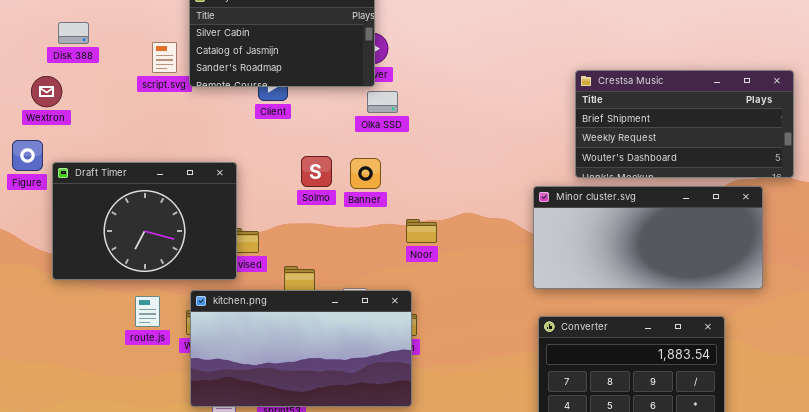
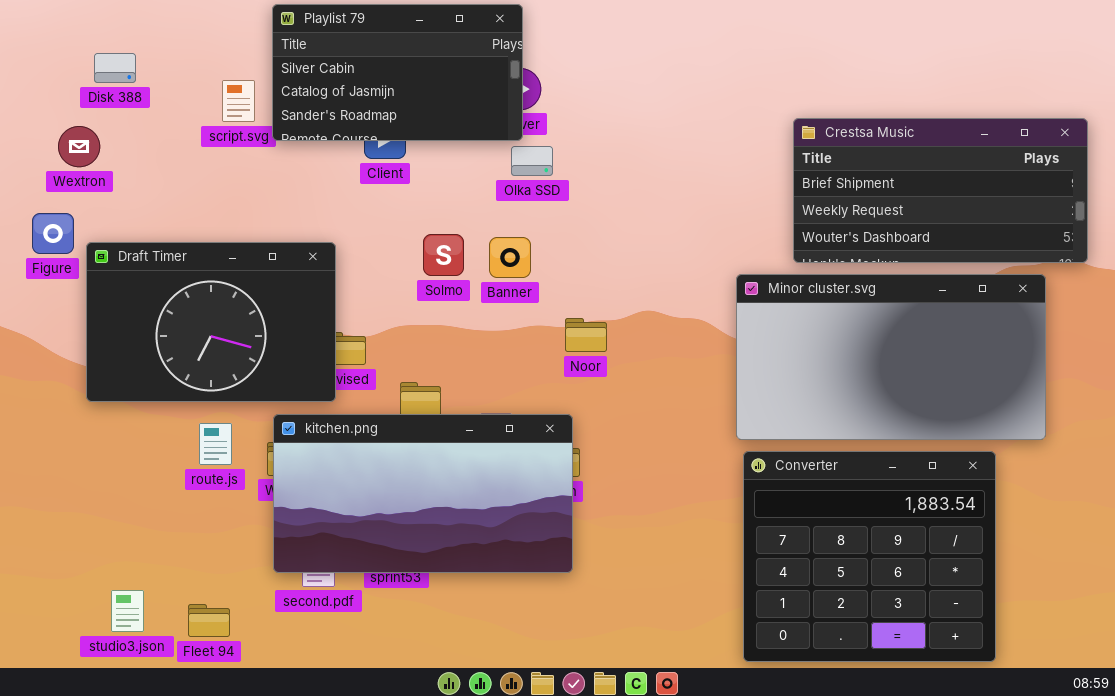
Minor cluster.svg: [533,186,763,289] -> [736,274,1046,440], resized

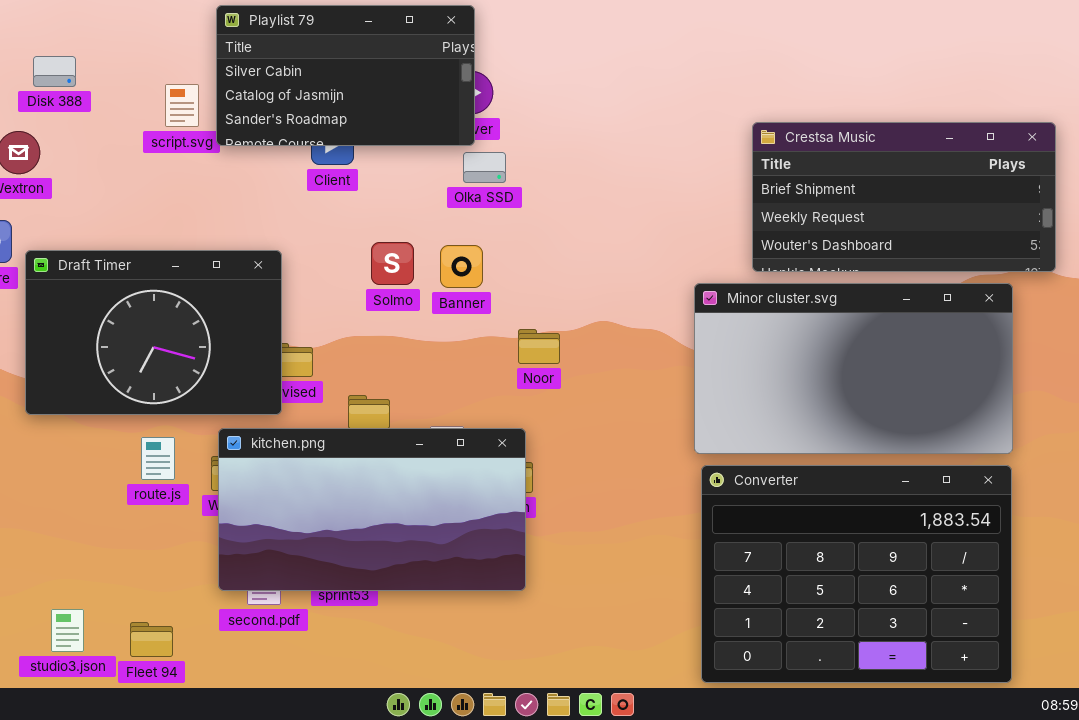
Converter: [743,451,996,662] -> [701,465,1012,683], resized

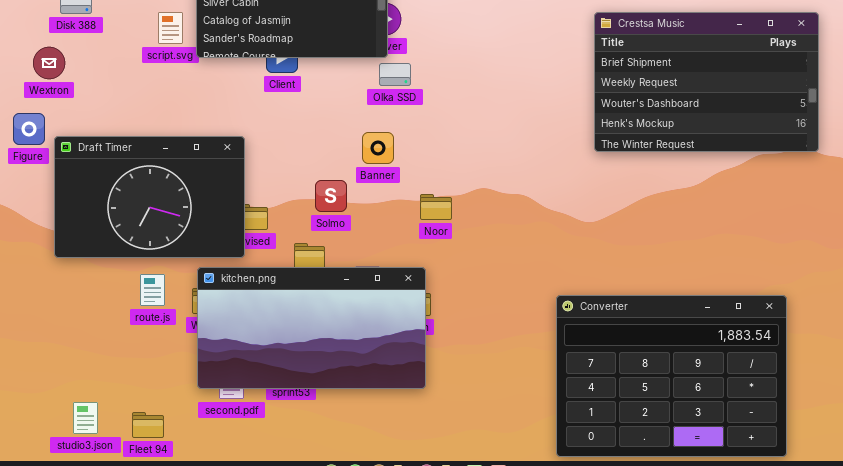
Crestsa Music: [752,122,1056,272] -> [594,12,819,152], resized
Solmo: [371,242,414,285] -> [315,180,347,212], moved
Minor cluster.svg: [694,283,1013,454] -> none, closed

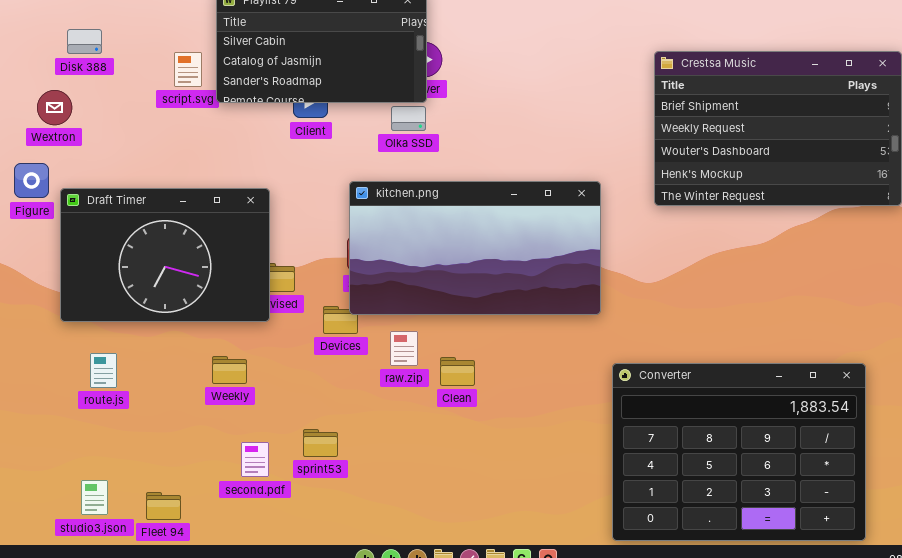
Olka SSD: [379,63,411,86] -> [391,106,426,131], moved
kitchen.png: [197,267,426,389] -> [349,181,601,315], moved
route.js: [140,274,165,306] -> [90,353,117,388], moved

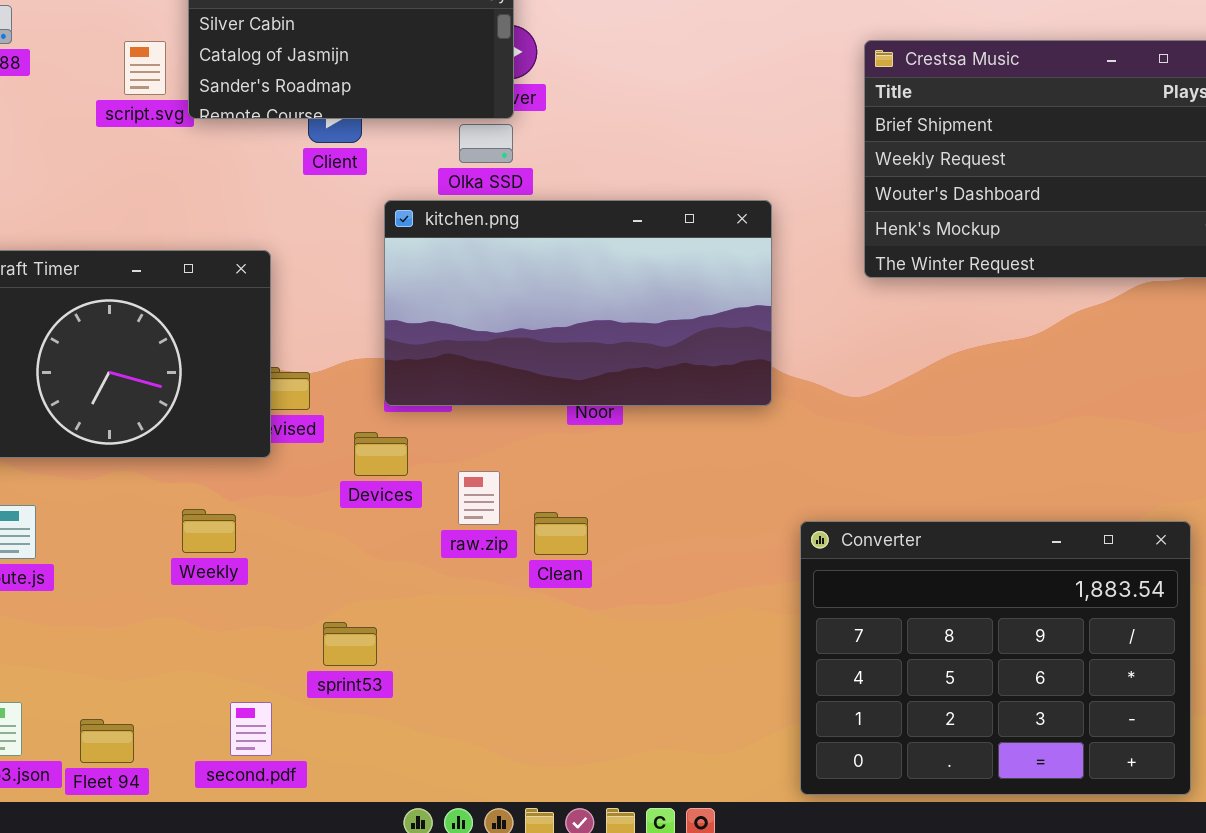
kitchen.png: [349,181,601,315] -> [384,200,772,406], moved
second.pdf: [241,442,269,477] -> [230,702,272,756], moved

